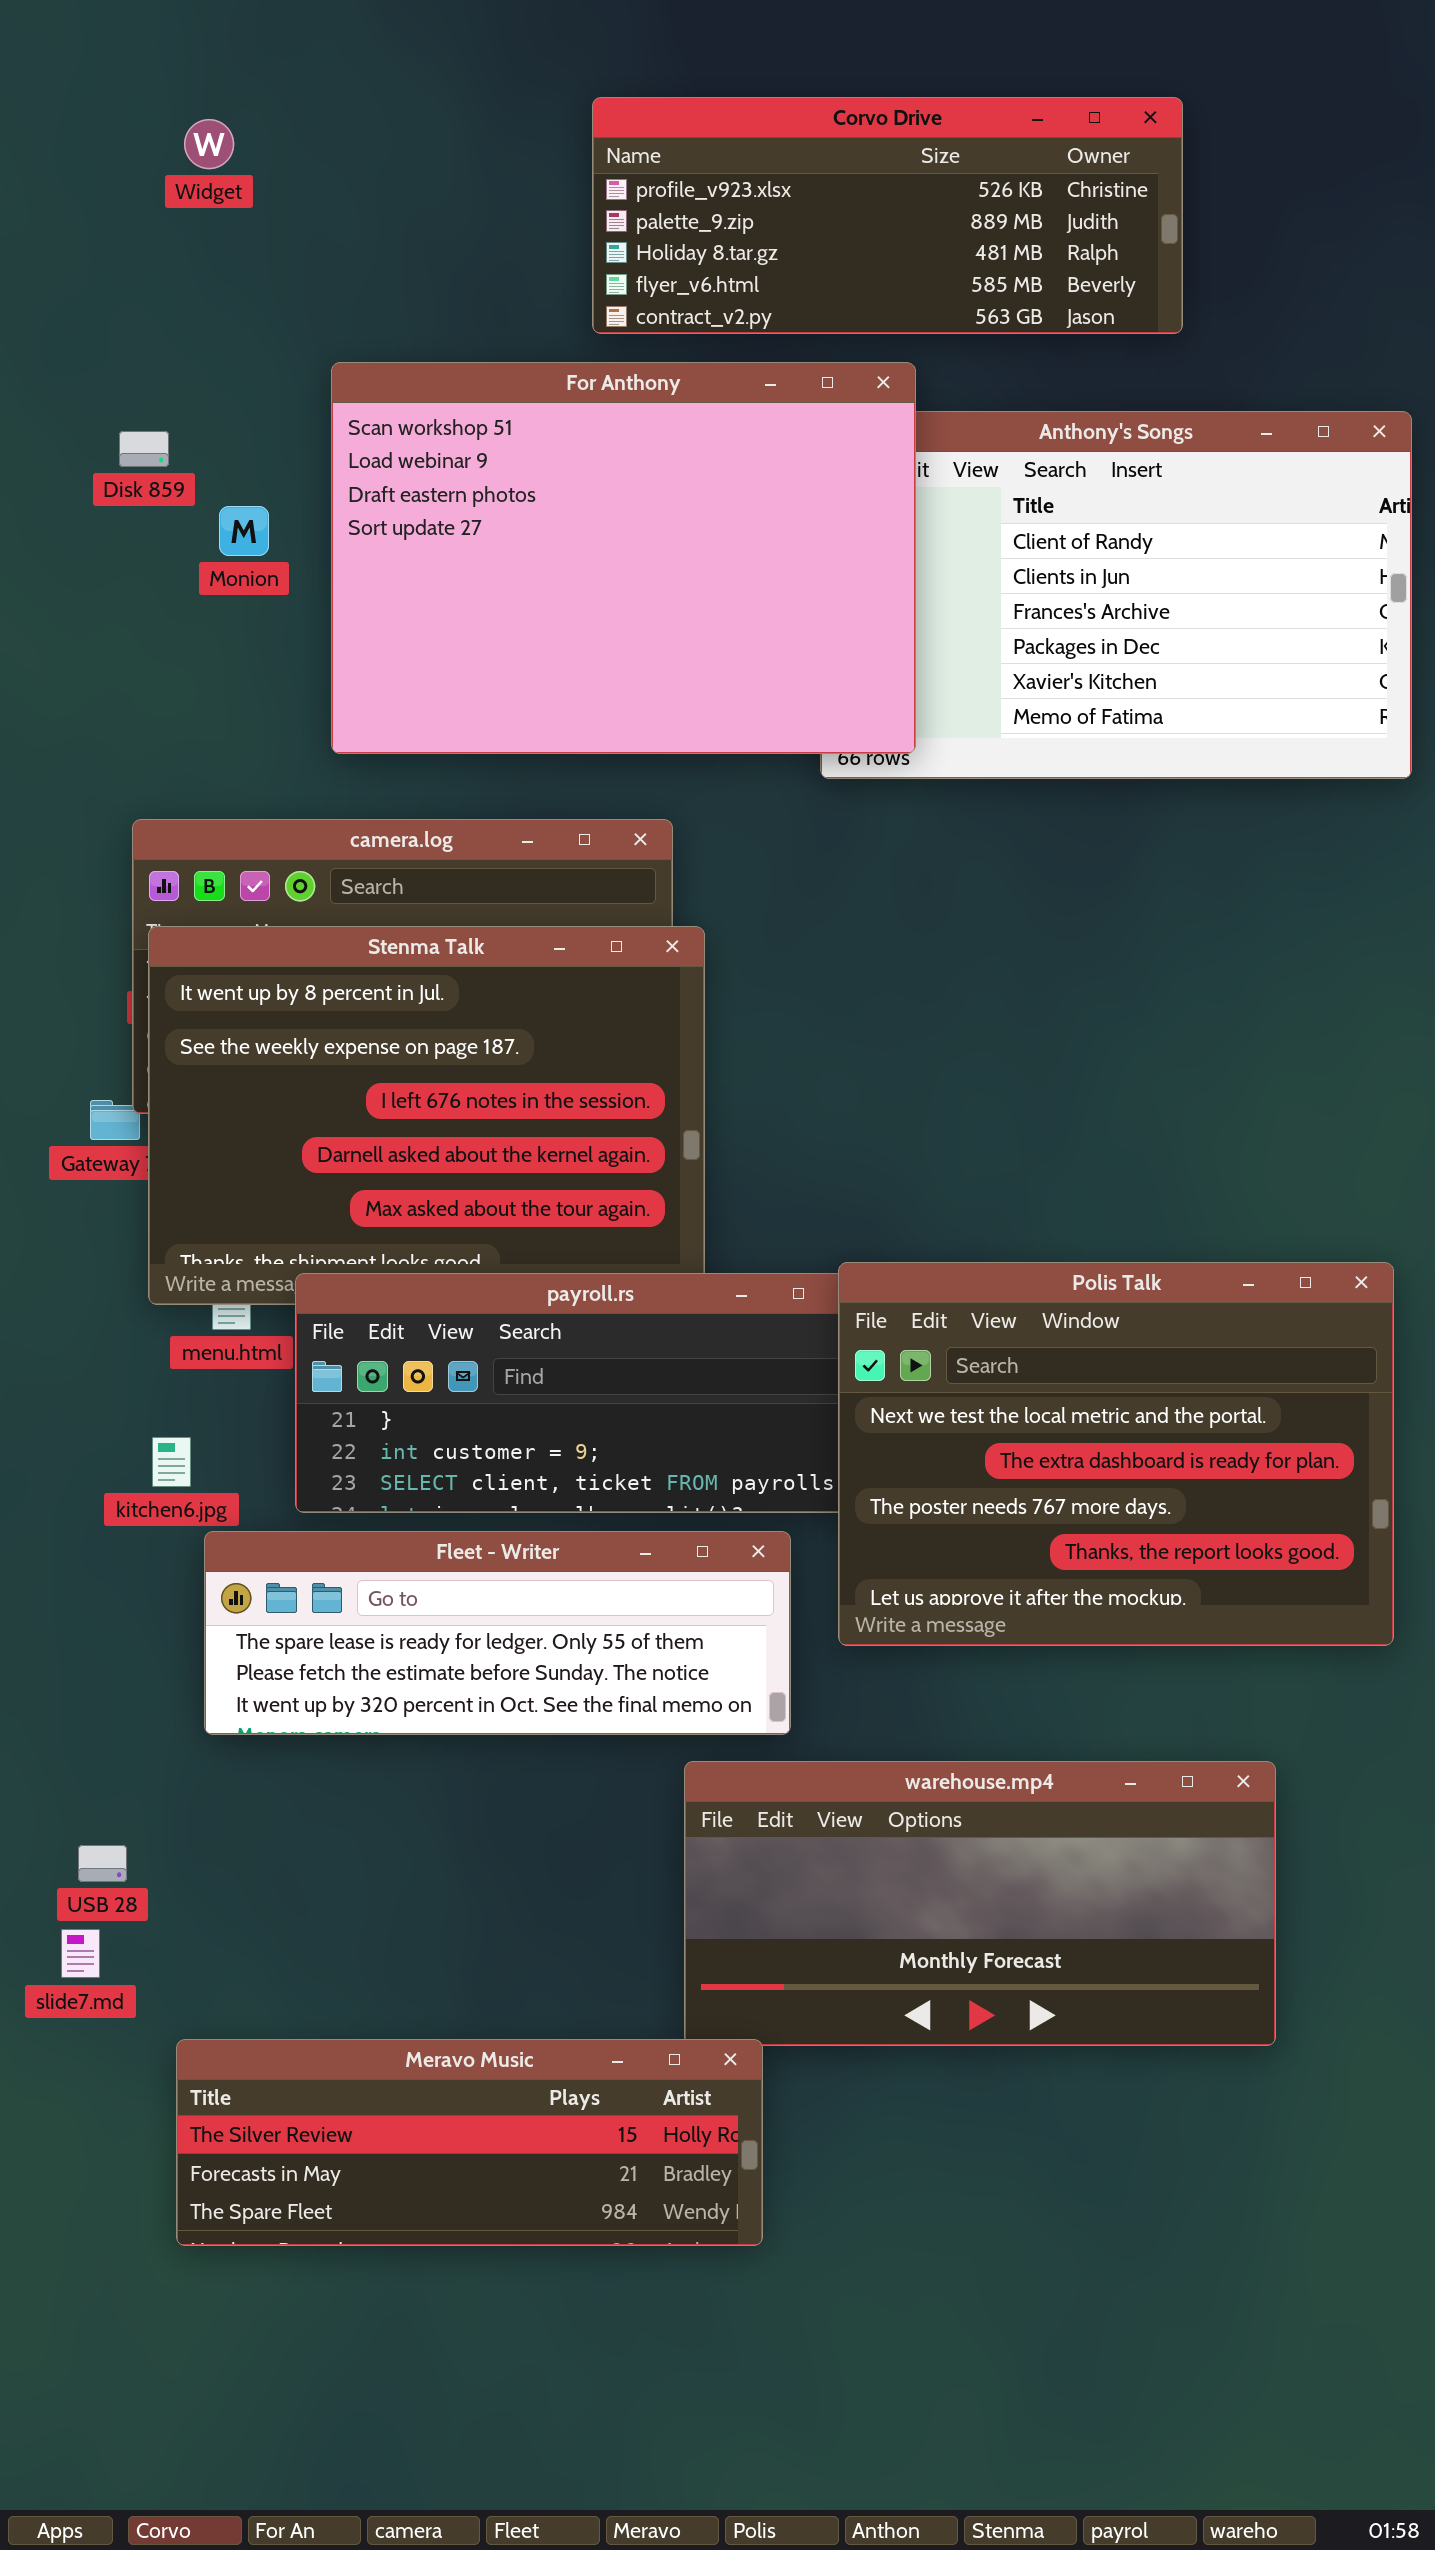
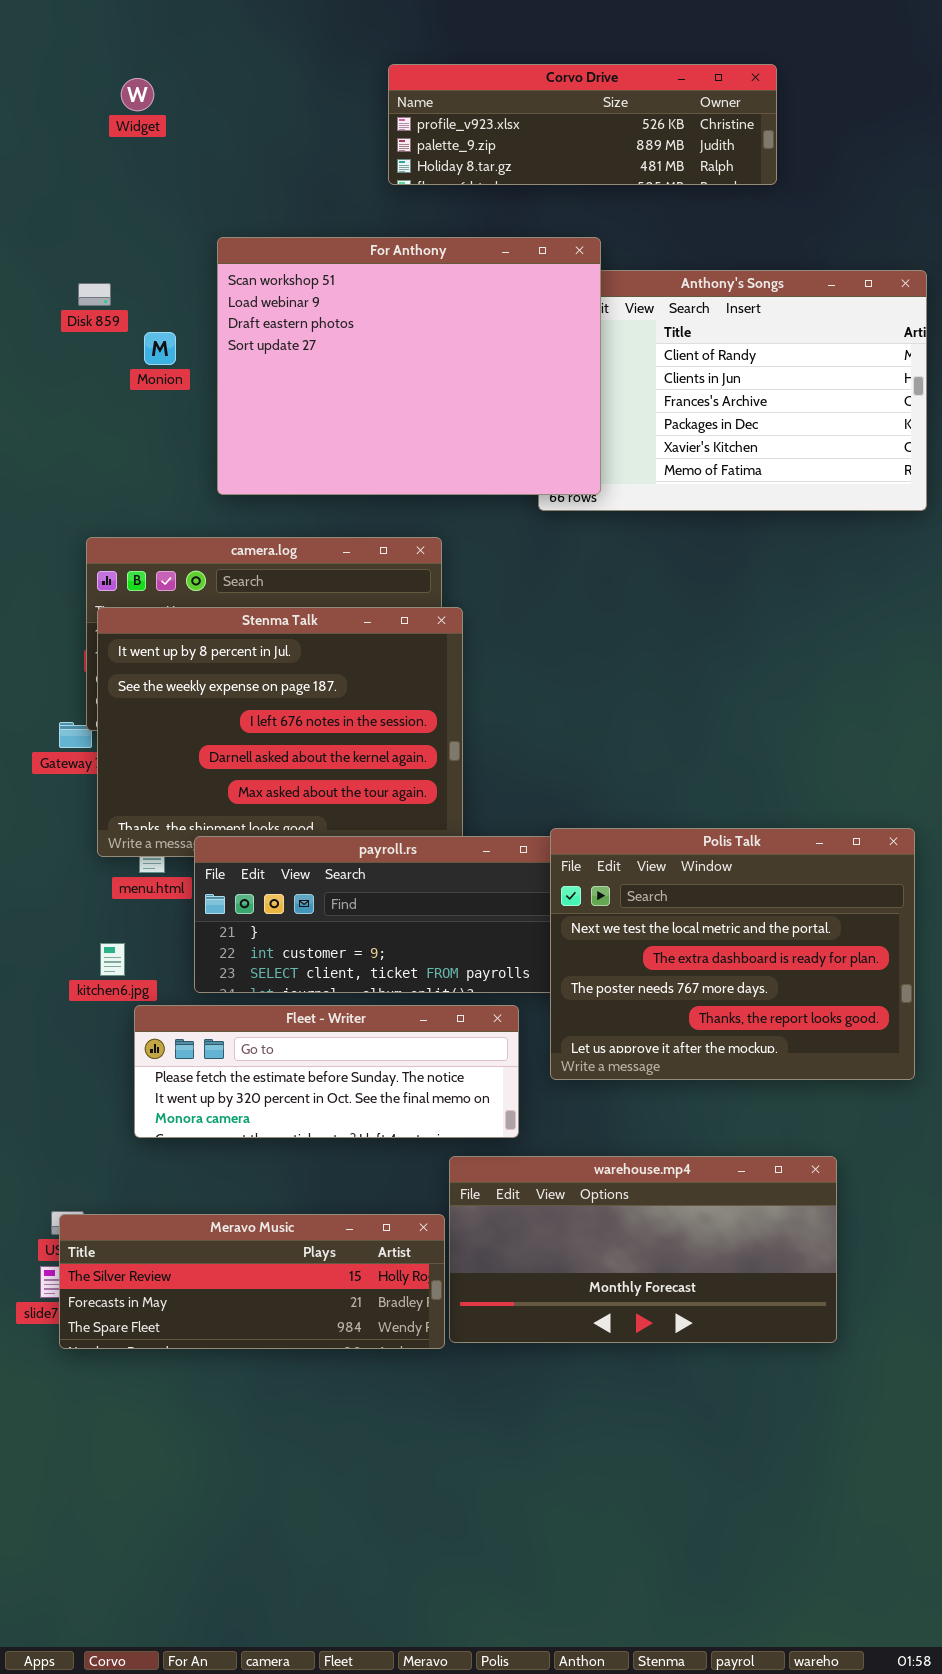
Corvo Drive: [592,97,1183,334] -> [388,64,777,185], resized
Fleet - Writer: [204,1531,791,1735] -> [134,1005,519,1138], scrolled down 1 row
Meravo Music: [176,2039,763,2246] -> [59,1214,445,1349], moved

